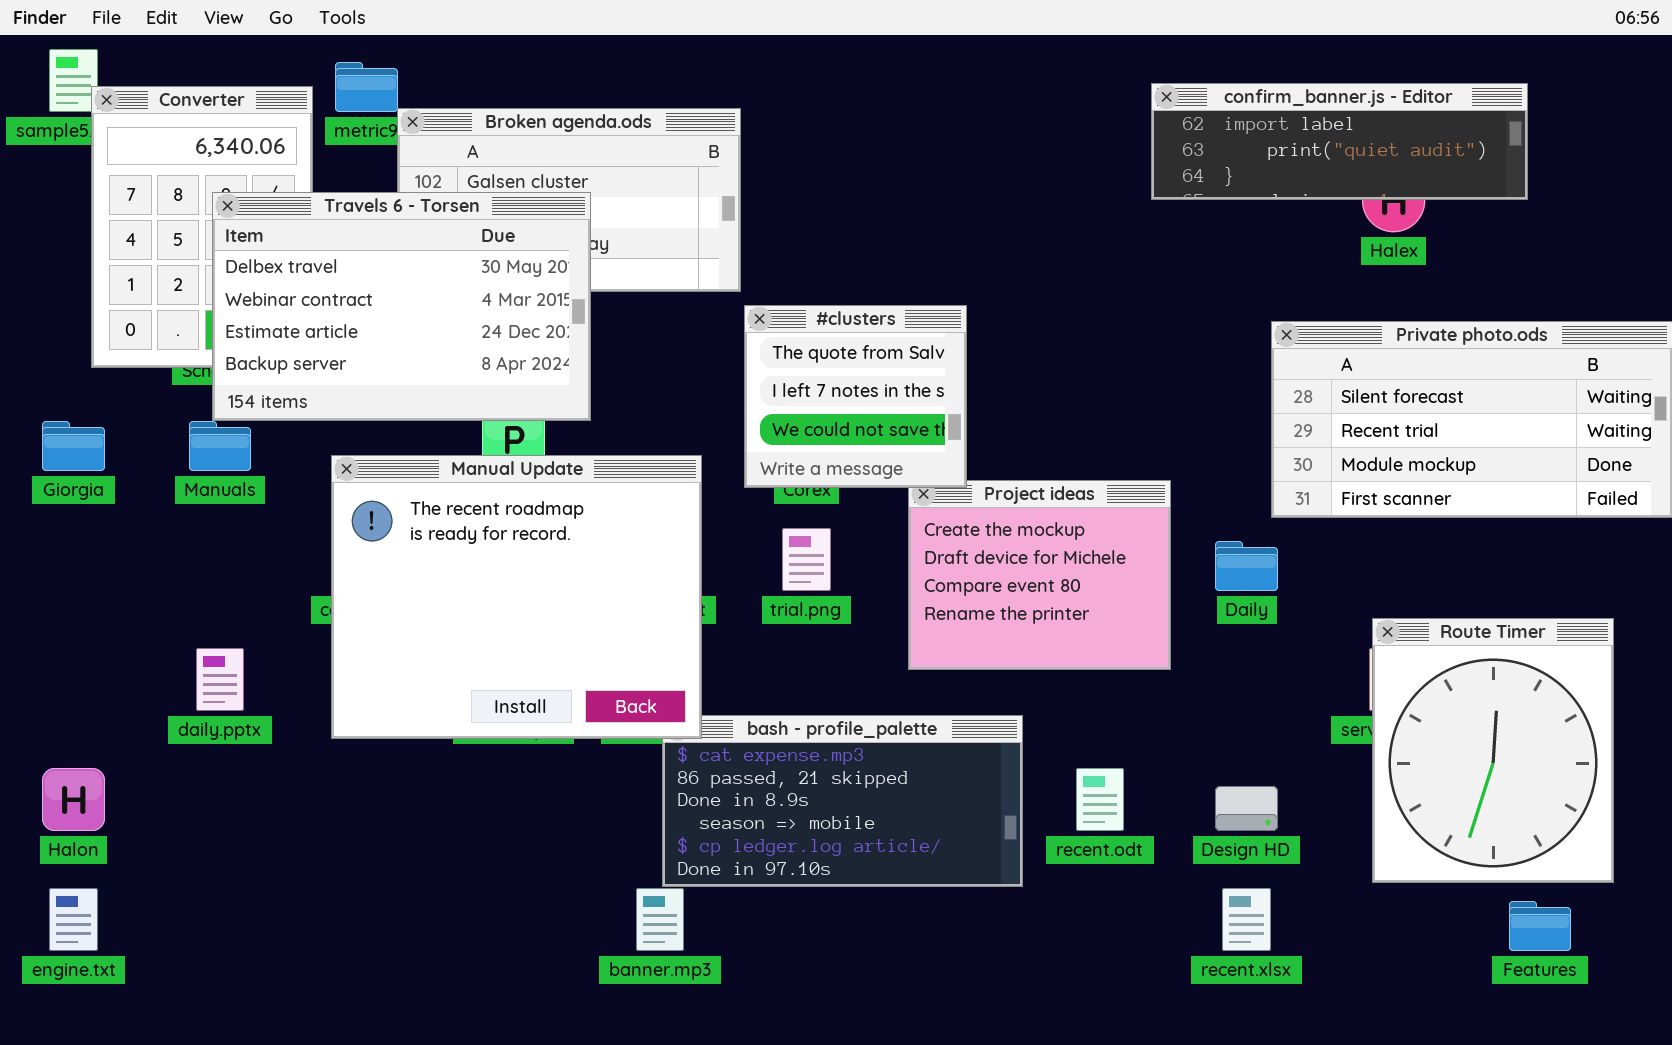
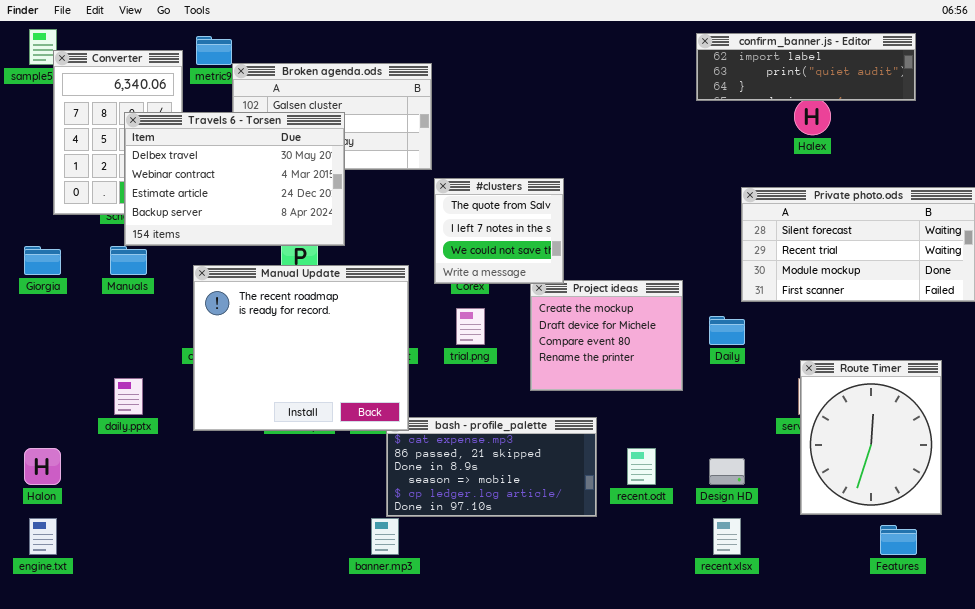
confirm_banner.js - Editor: [1151,83,1528,200] -> [696,33,916,101], moved

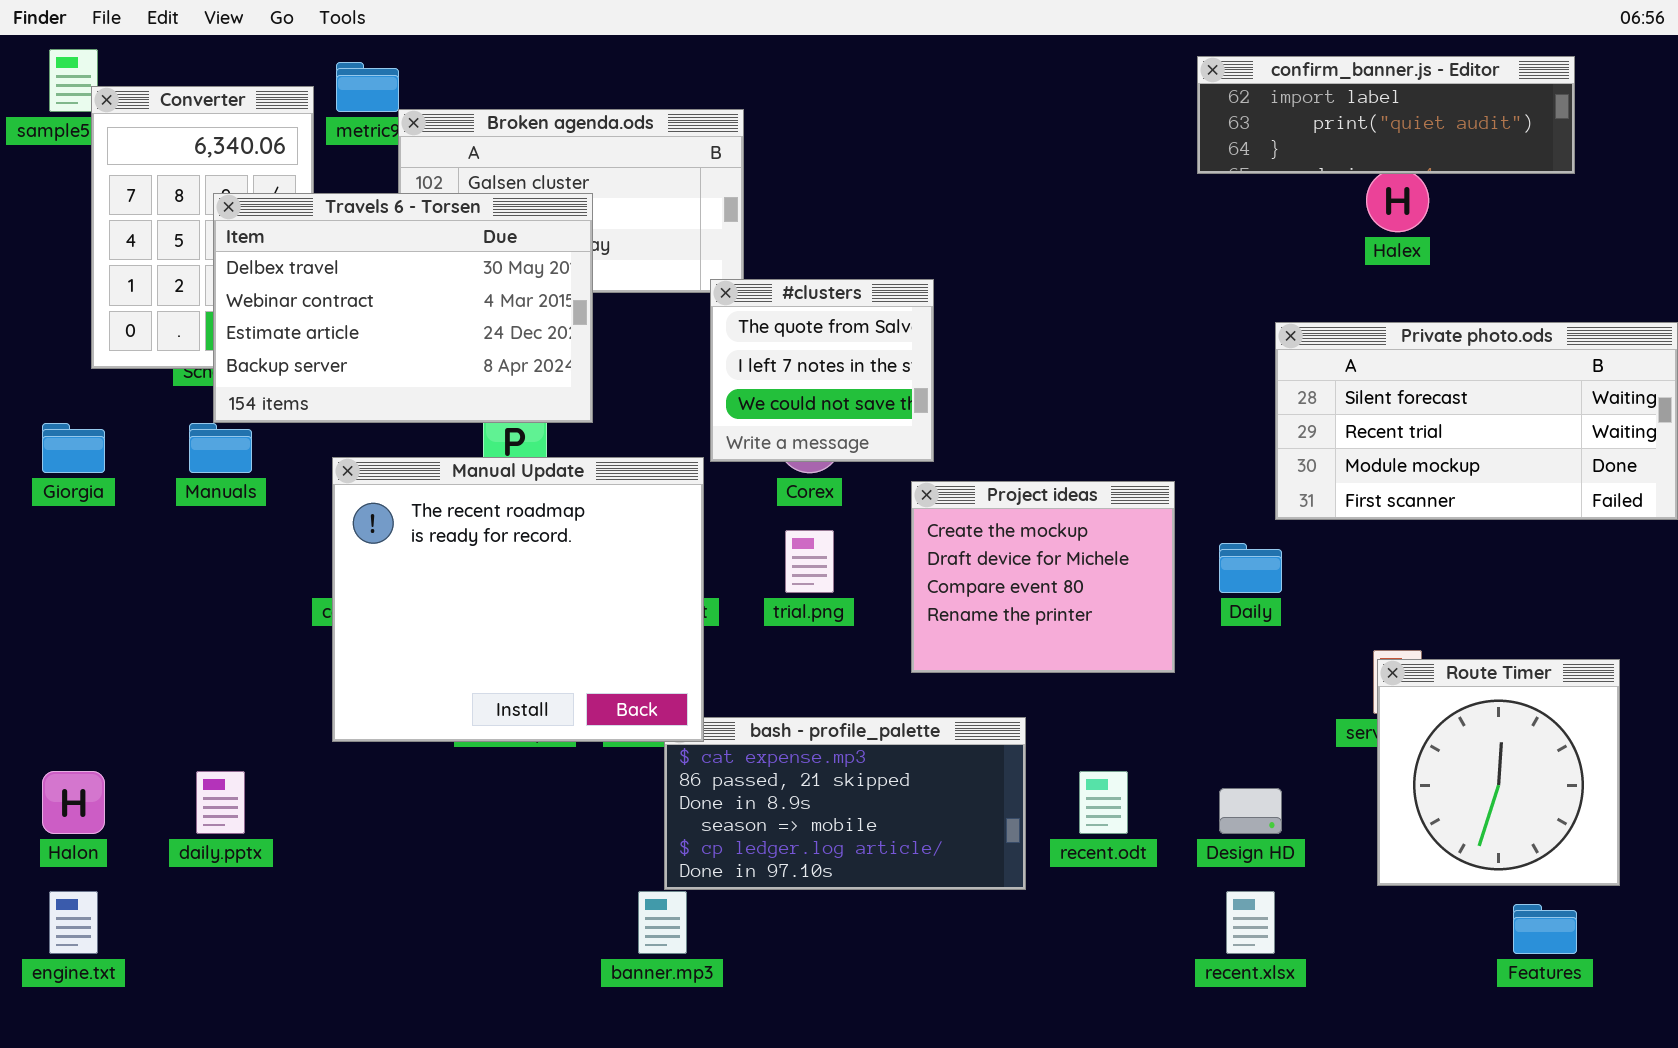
#clusters: [434,178,564,284] -> [710,279,934,462], moved
Route Timer: [800,360,942,515] -> [1377,659,1620,886], resized
daily.pptx: [114,378,143,415] -> [196,771,245,834], moved

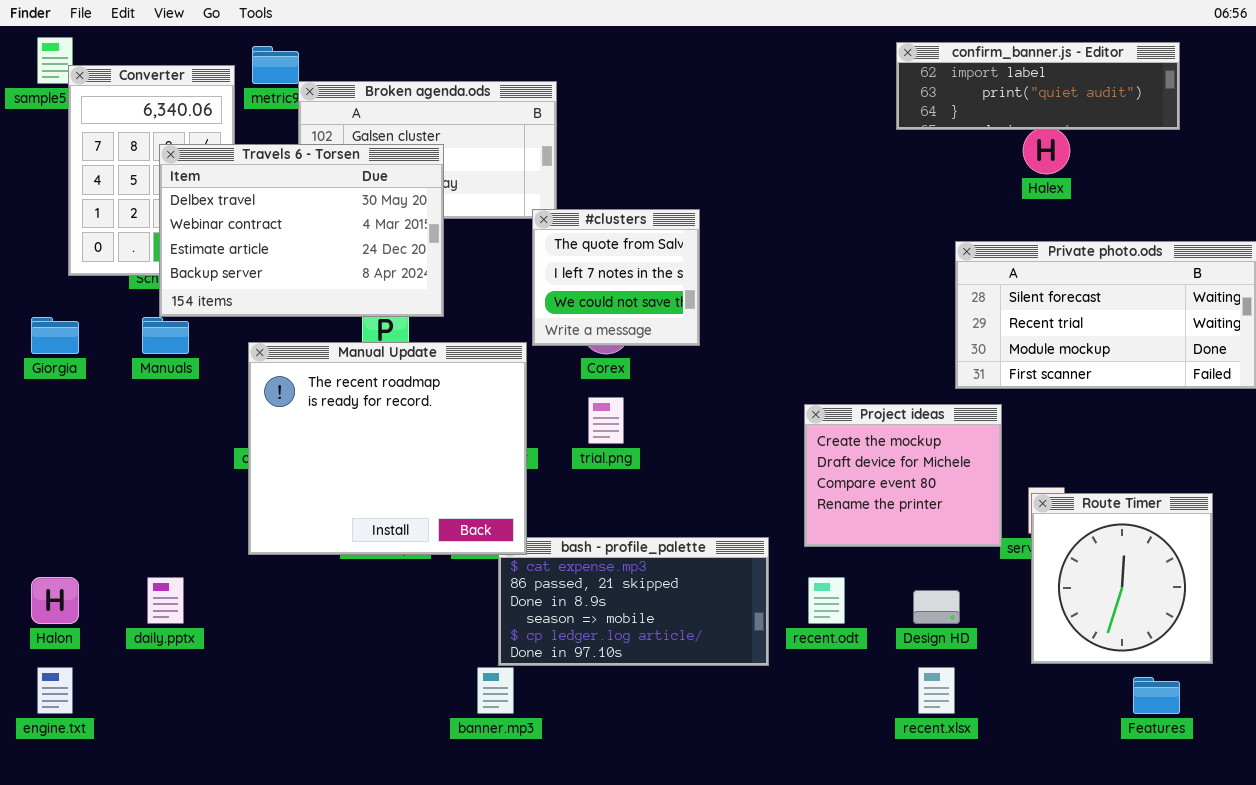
Project ideas: [911,481,1175,673] -> [804,404,1002,547], moved

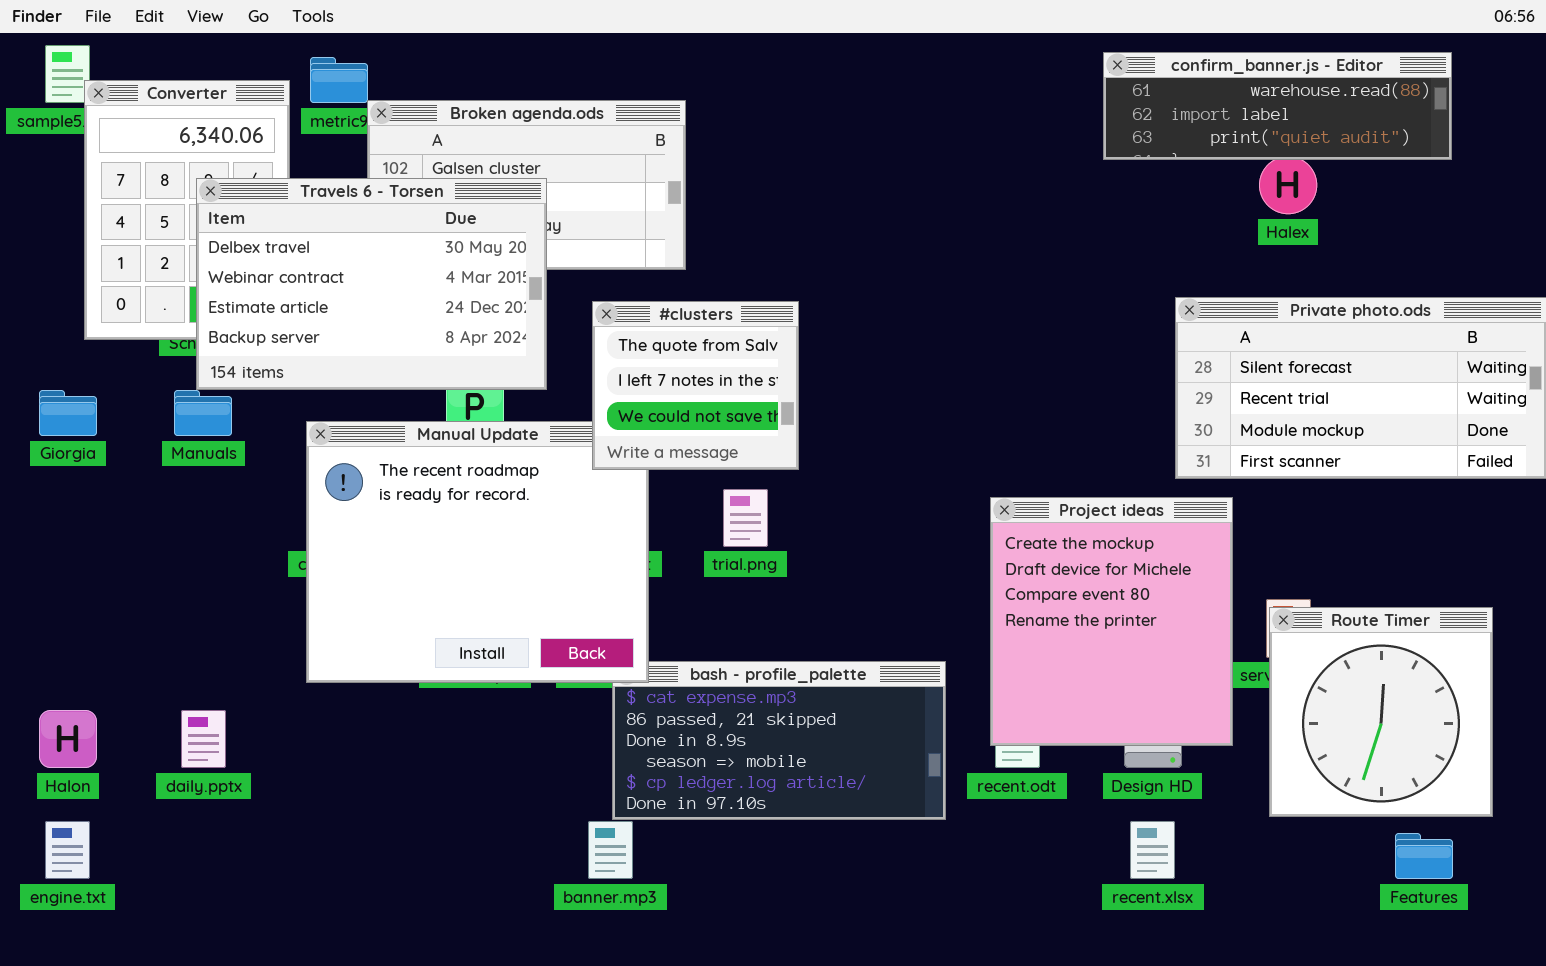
confirm_banner.js - Editor: [896,42,1180,130] -> [1103,52,1452,160], scrolled up 1 row
#clusters: [532,209,700,346] -> [592,301,799,470], moved
Project ideas: [804,404,1002,547] -> [990,497,1233,746], resized

